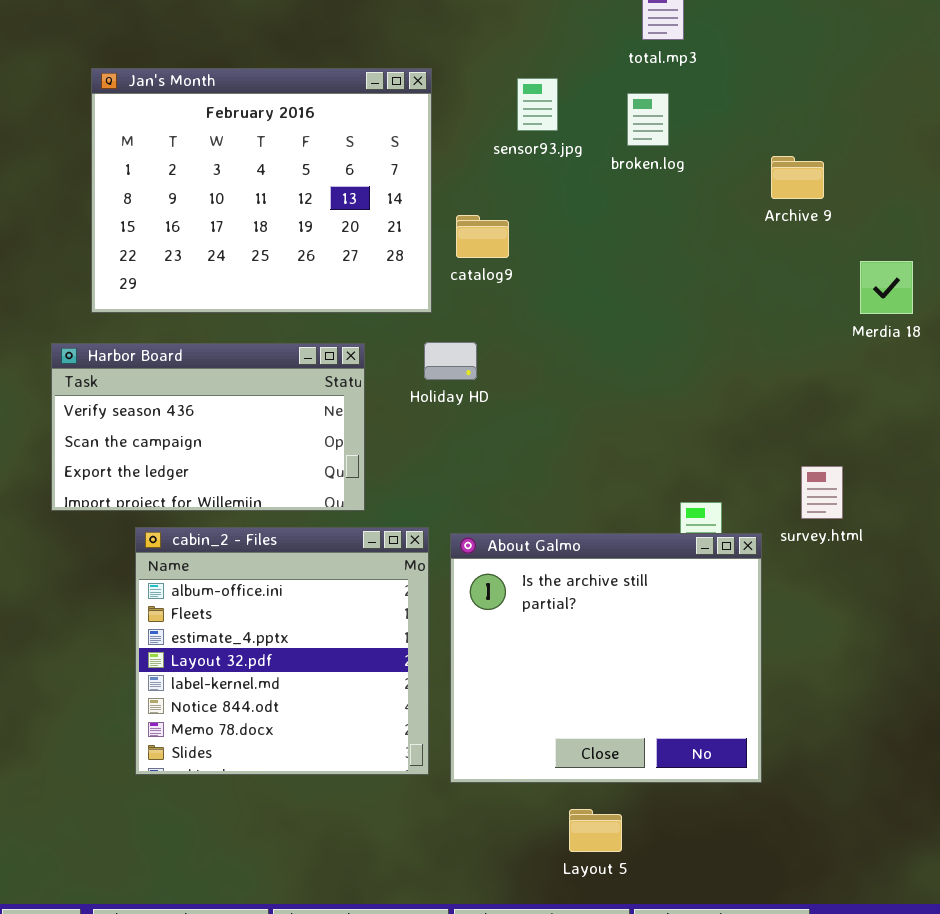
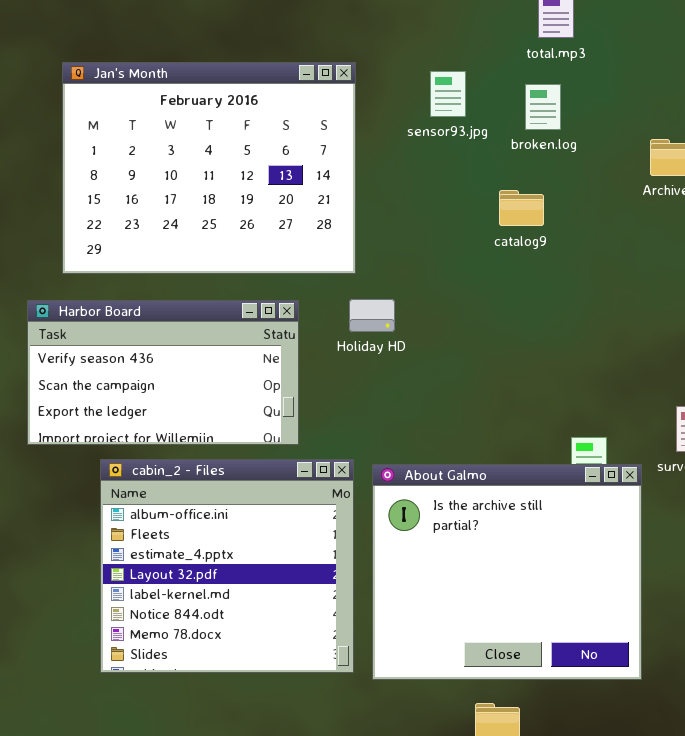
catalog9: [456,215,509,258] -> [499,190,544,226], moved

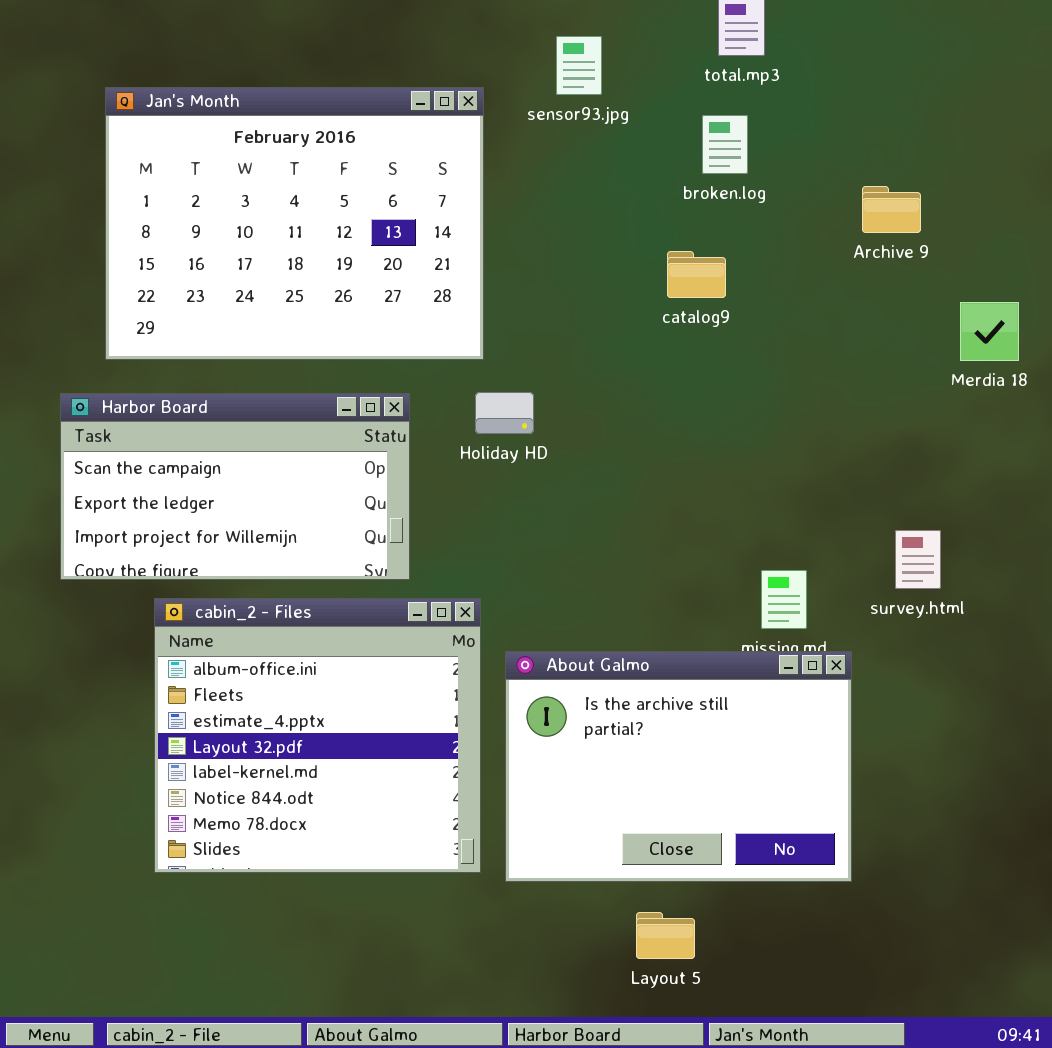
sensor93.jpg: [430,71,466,117] -> [556,36,602,95], moved
Harbor Board: [27,300,299,445] -> [60,393,410,580], scrolled down 1 row
About Galmo: [372,464,642,680] -> [505,651,852,882], resized

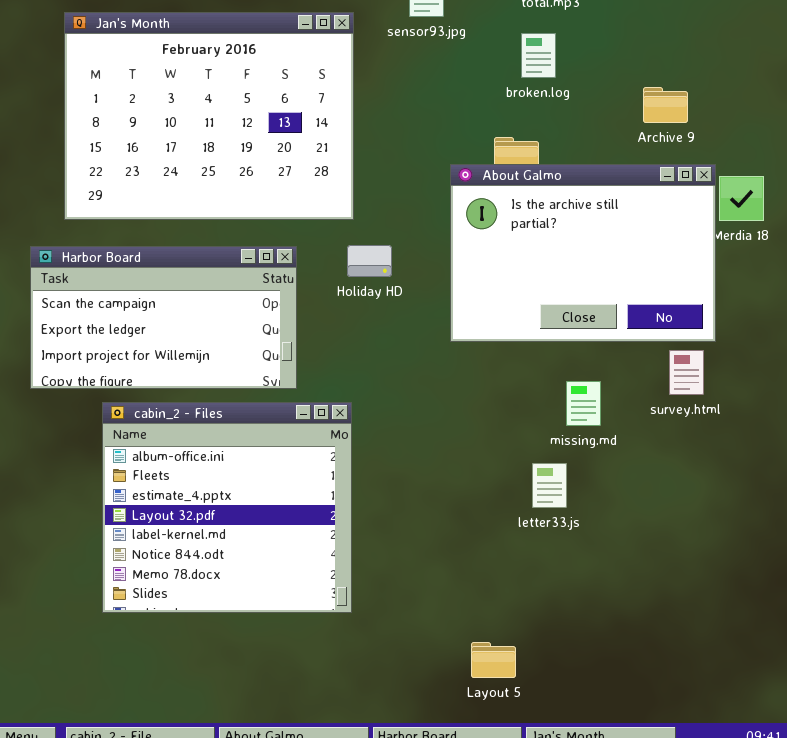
About Galmo: [505,651,852,882] -> [450,164,716,342], moved

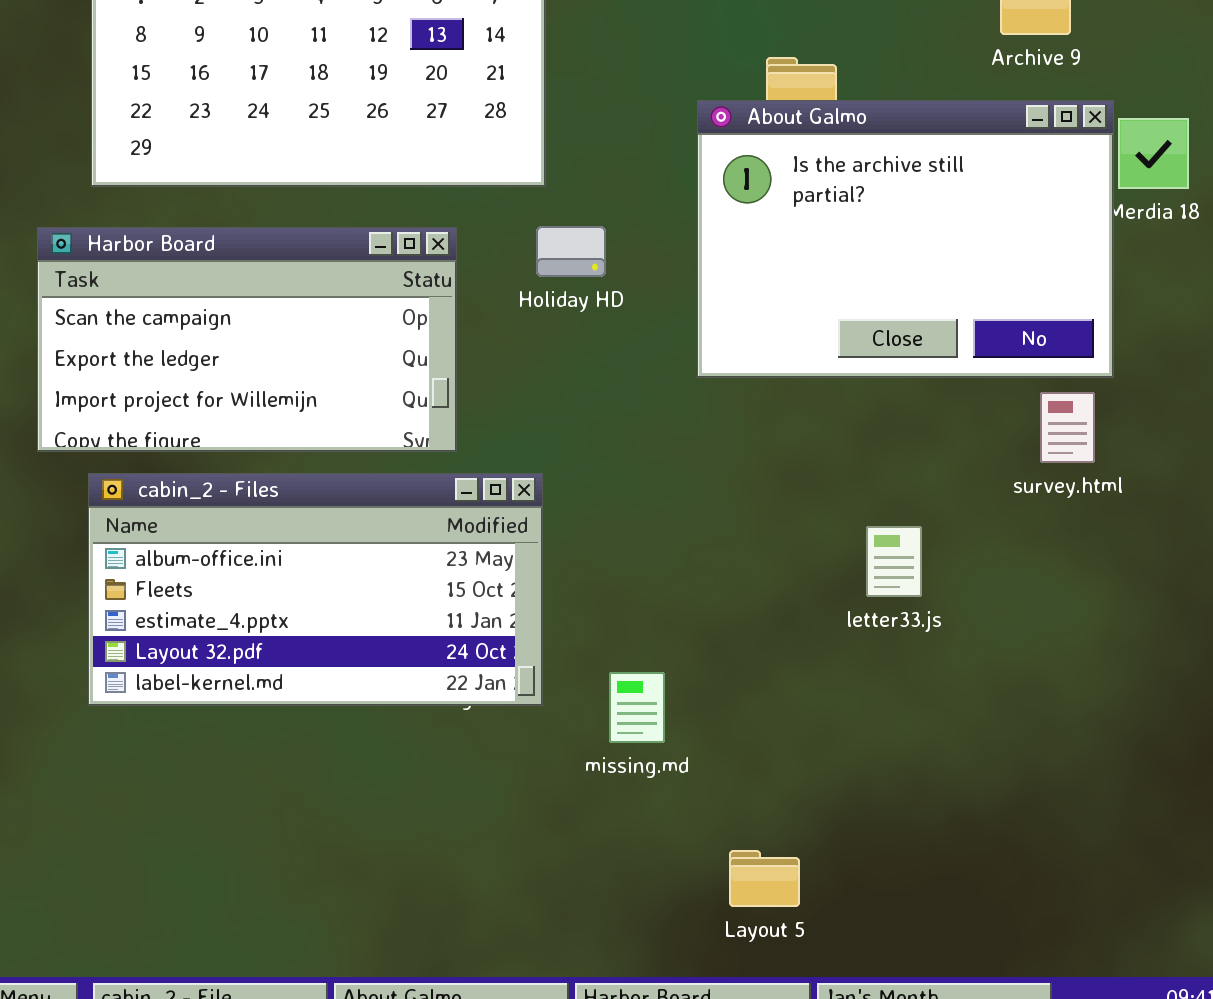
missing.md: [566,381,601,426] -> [609,672,665,743], moved
cabin_2 - Files: [102,402,352,613] -> [88,473,543,706], resized
letter33.js: [532,463,567,508] -> [866,526,922,597], moved

